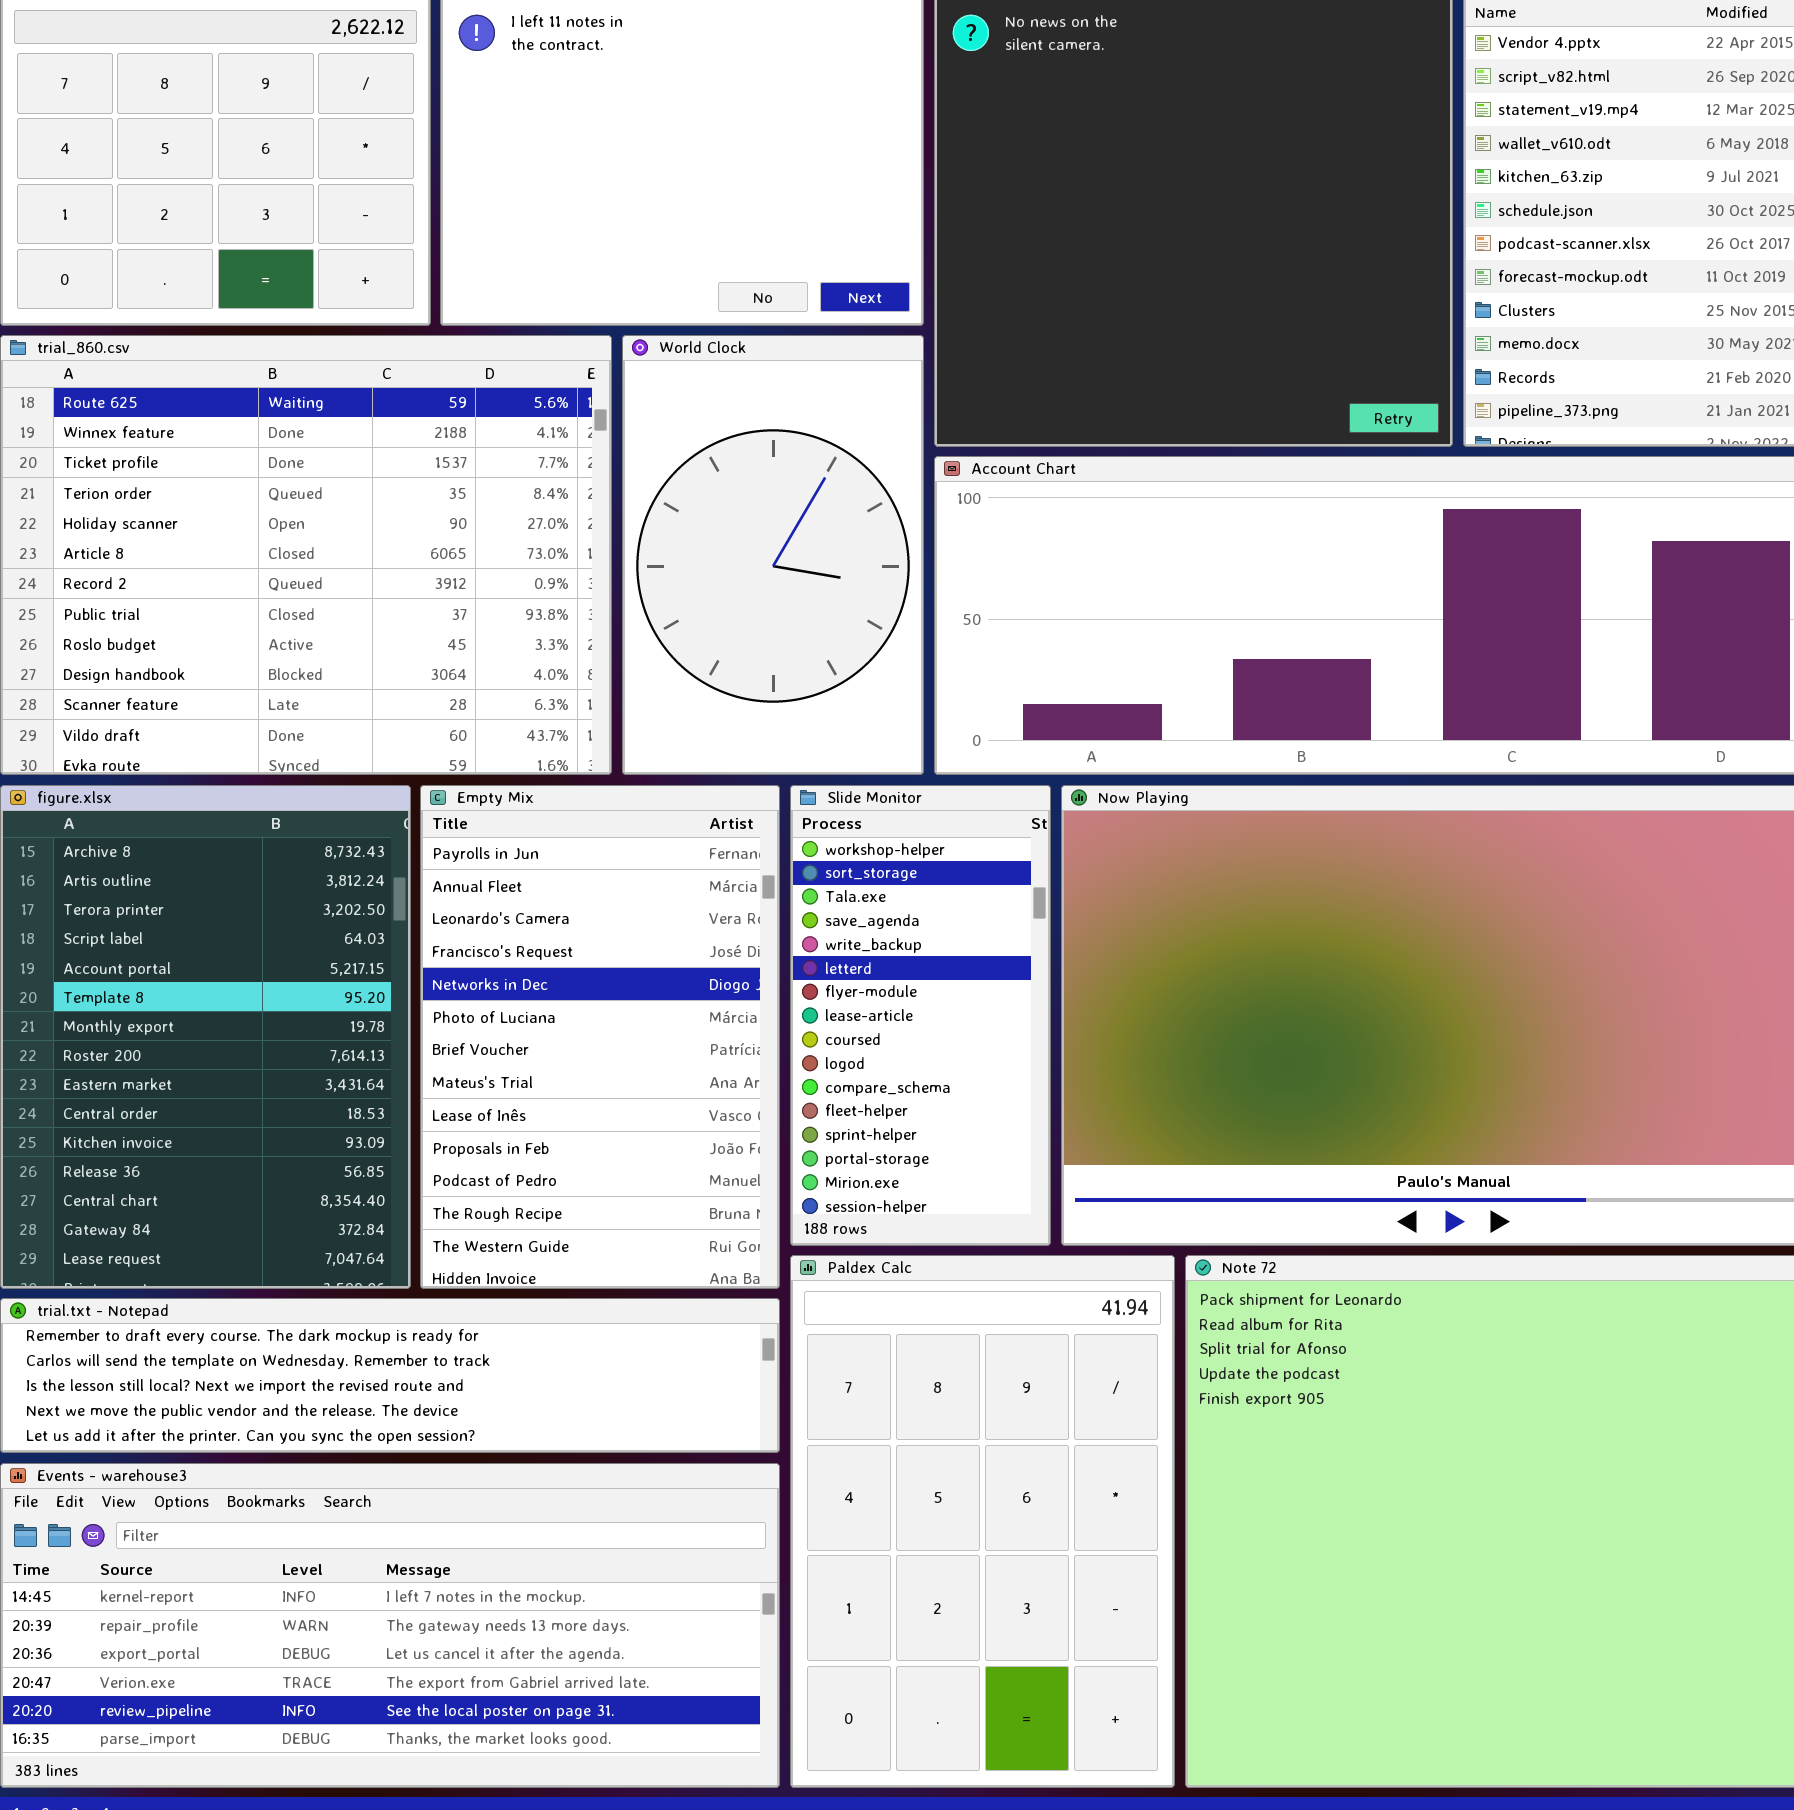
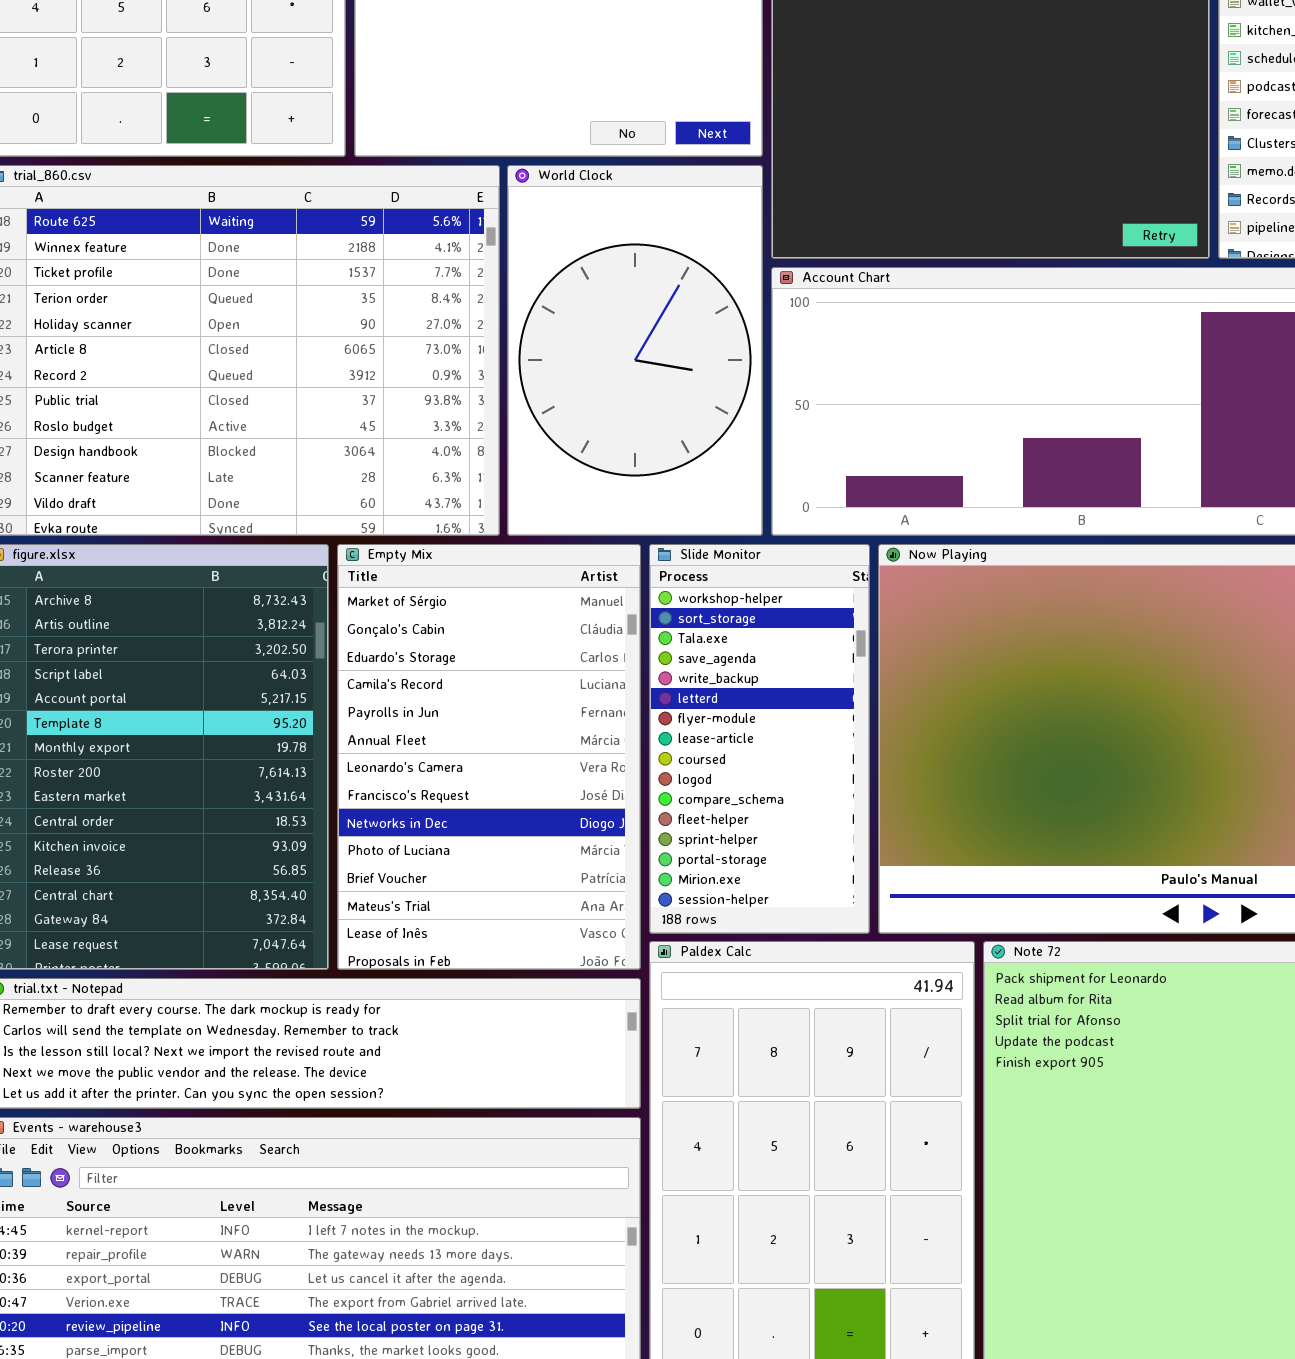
Empty Mix: [420,785,780,1289] -> [337,544,641,970], scrolled up 4 rows

